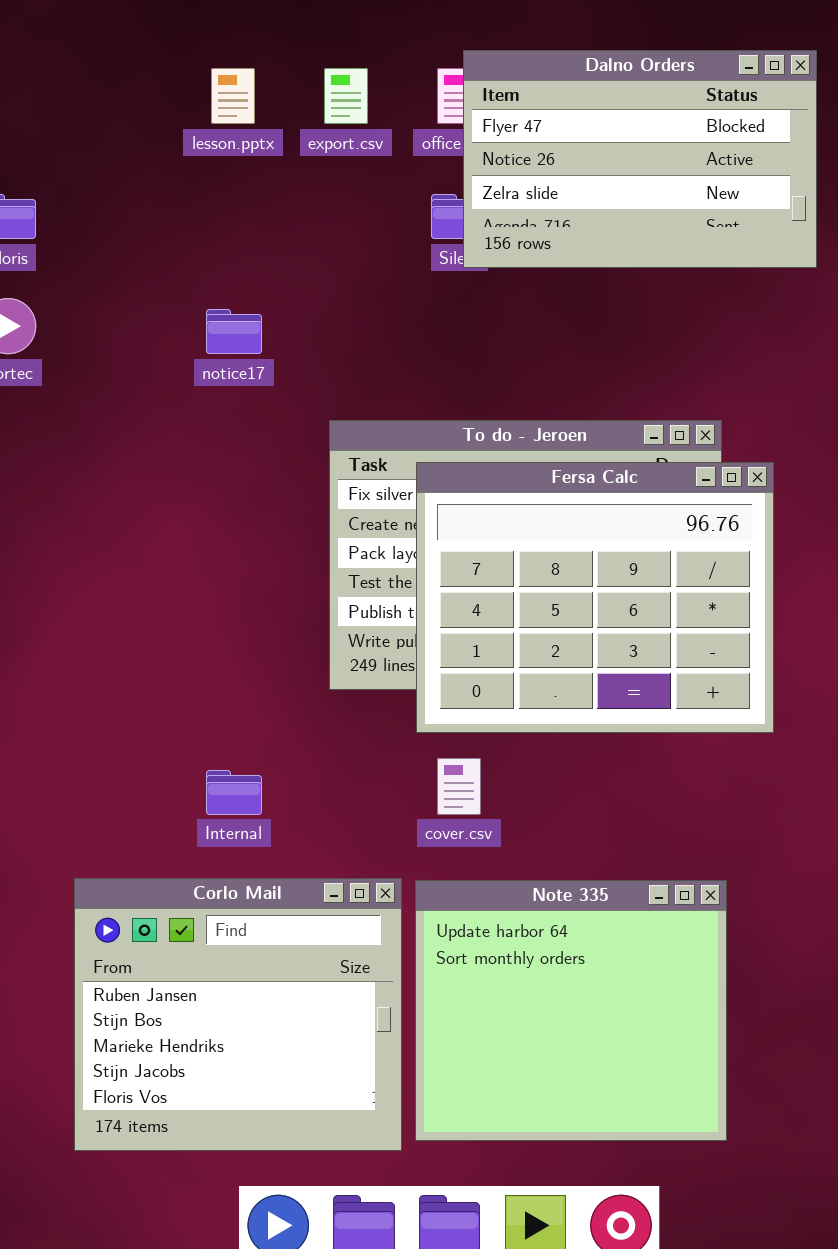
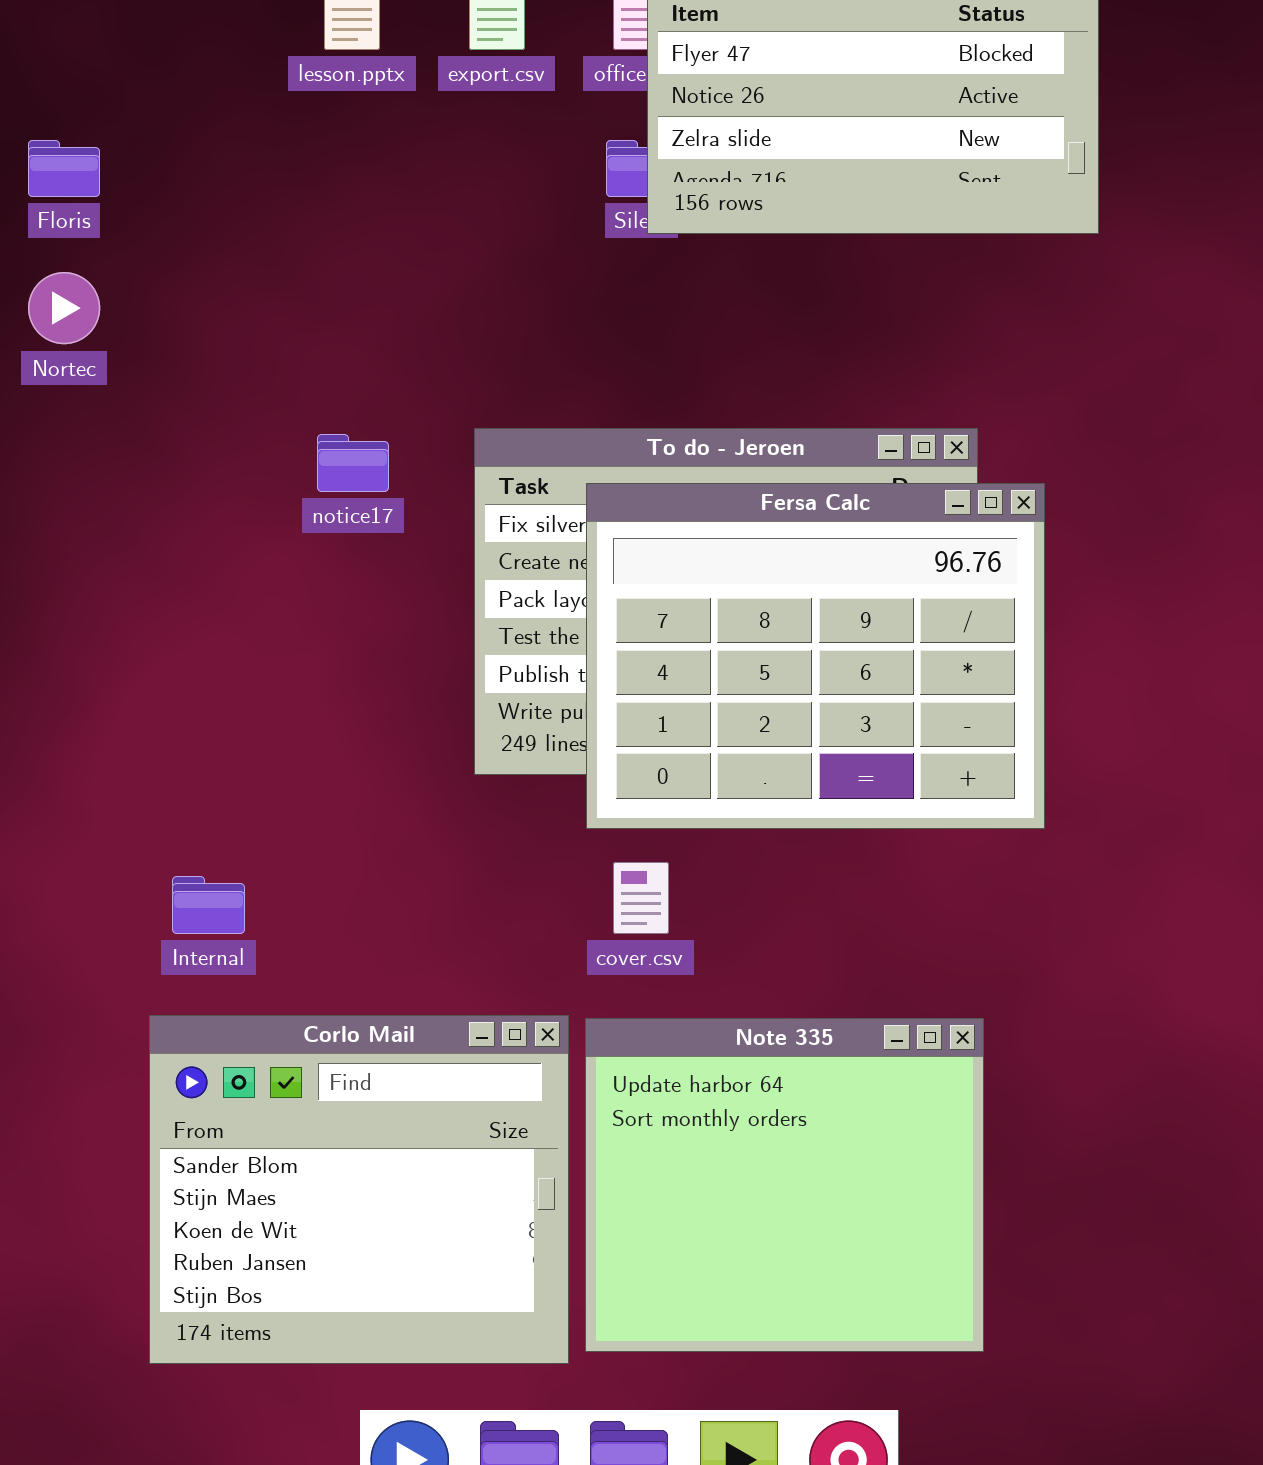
notice17: [206,309,262,354] -> [317,434,389,492], moved
Internal: [206,770,262,815] -> [172,876,245,934], moved
Corlo Mail: [74,878,402,1151] -> [149,1015,569,1364], scrolled up 3 rows

